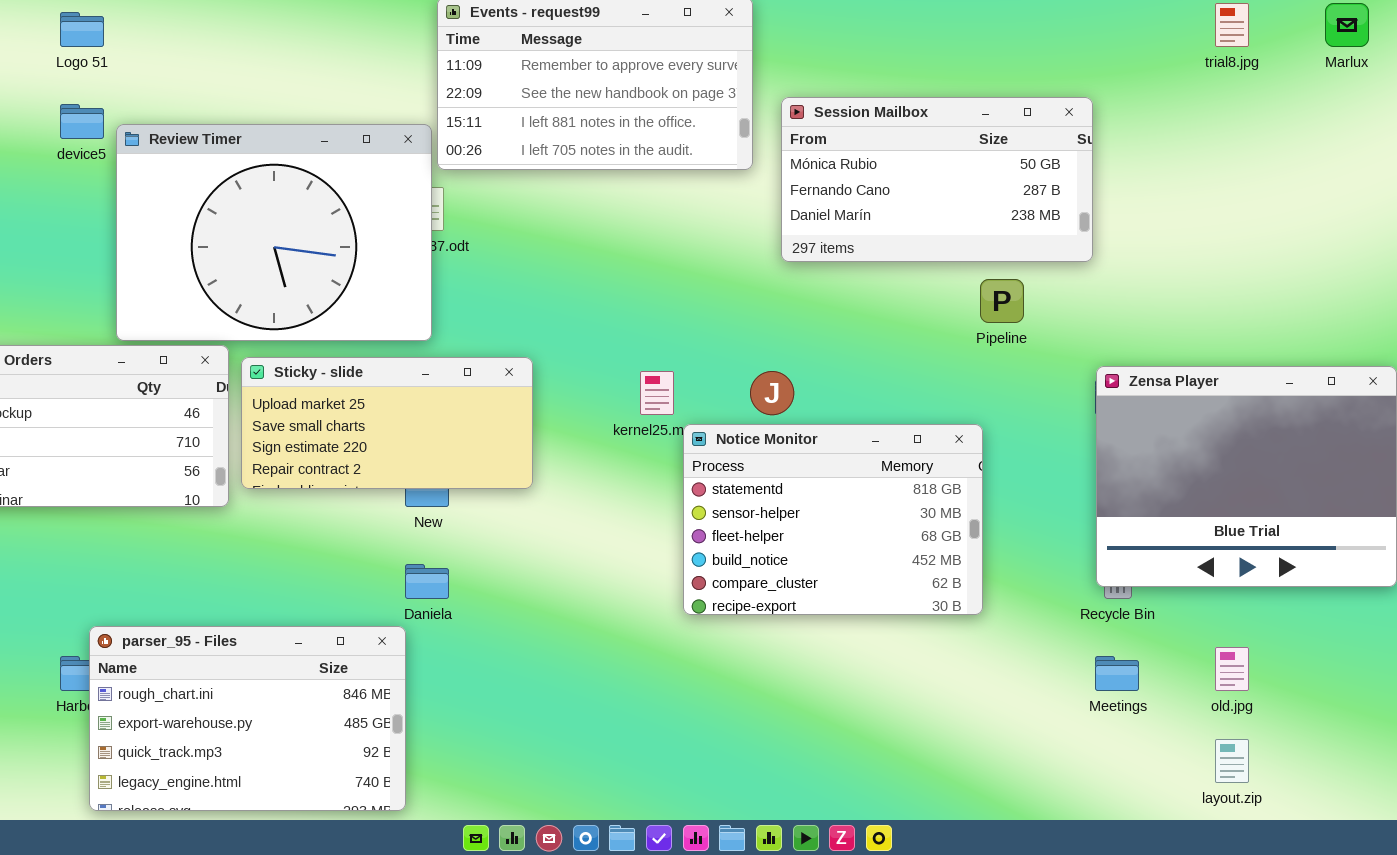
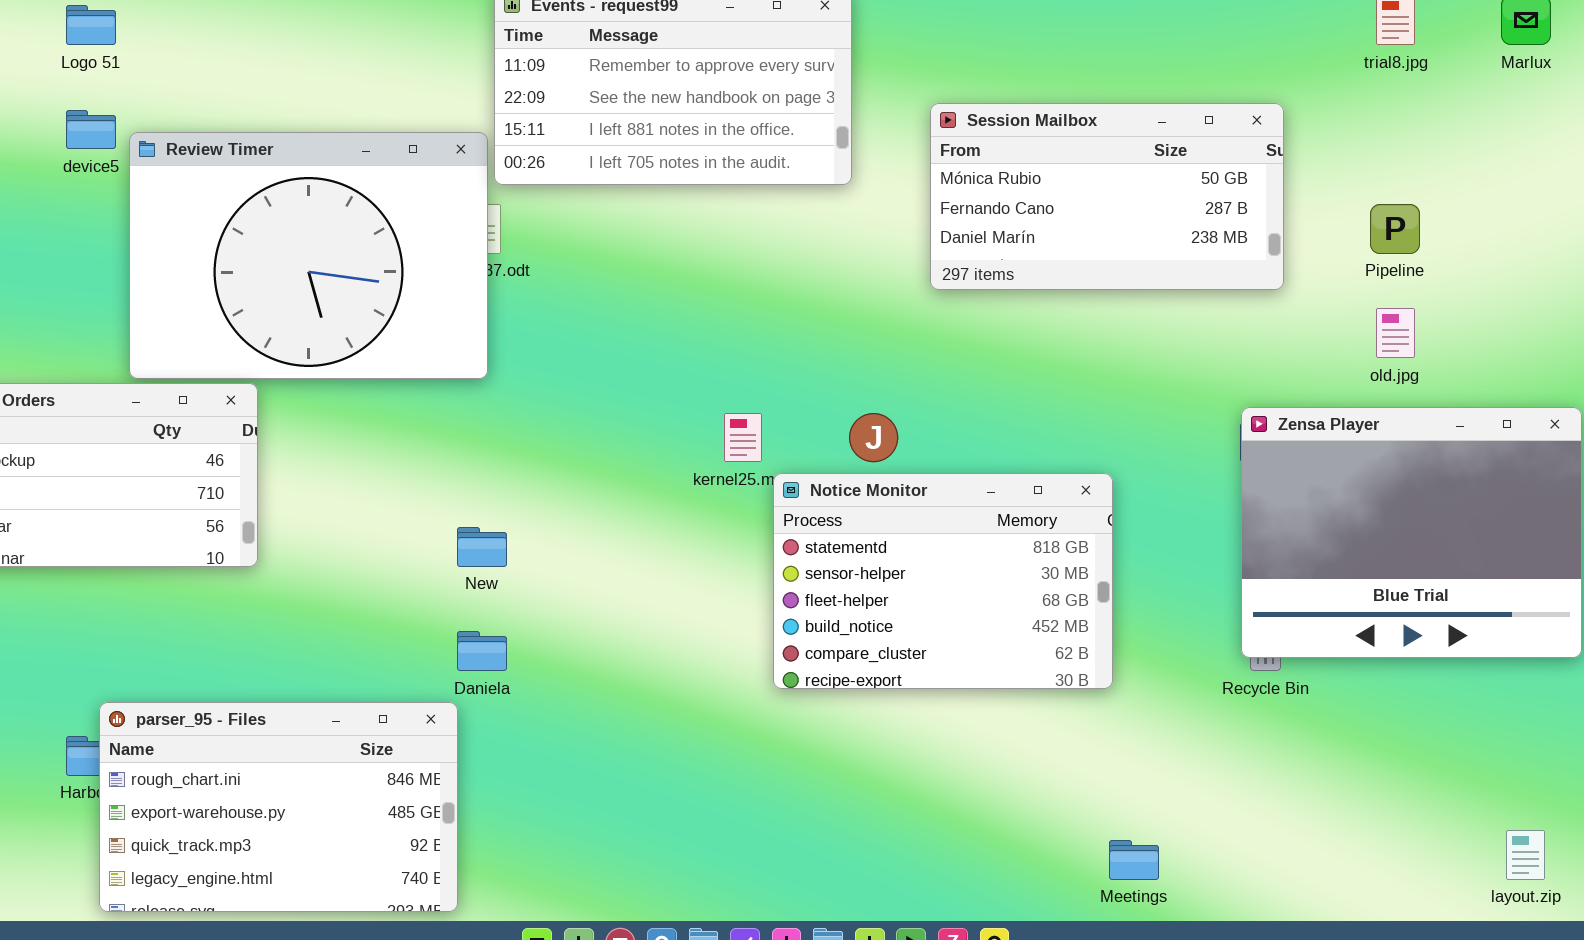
Session Mailbox: [781,97,1093,262] -> [930,103,1284,290], moved
Pipeline: [980,279,1024,323] -> [1370,204,1420,254], moved
Sticky - slide: [241,357,533,489] -> none, closed
old.jpg: [1215,647,1249,691] -> [1376,308,1415,358], moved
Meetings: [1095,656,1139,691] -> [1109,840,1159,880], moved
layout.zip: [1215,739,1249,783] -> [1506,830,1545,880], moved

